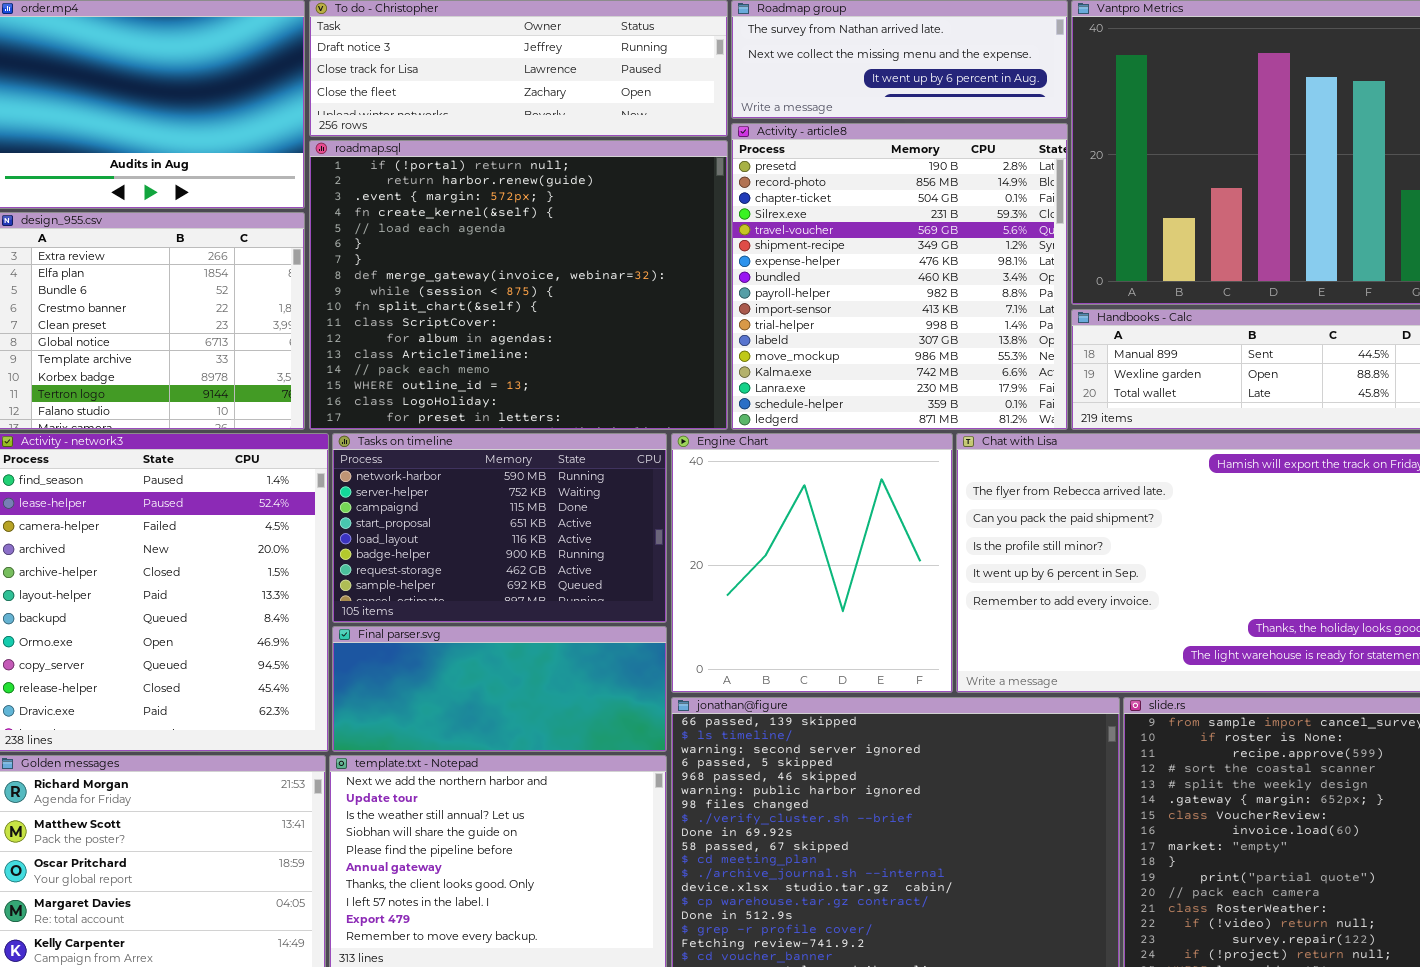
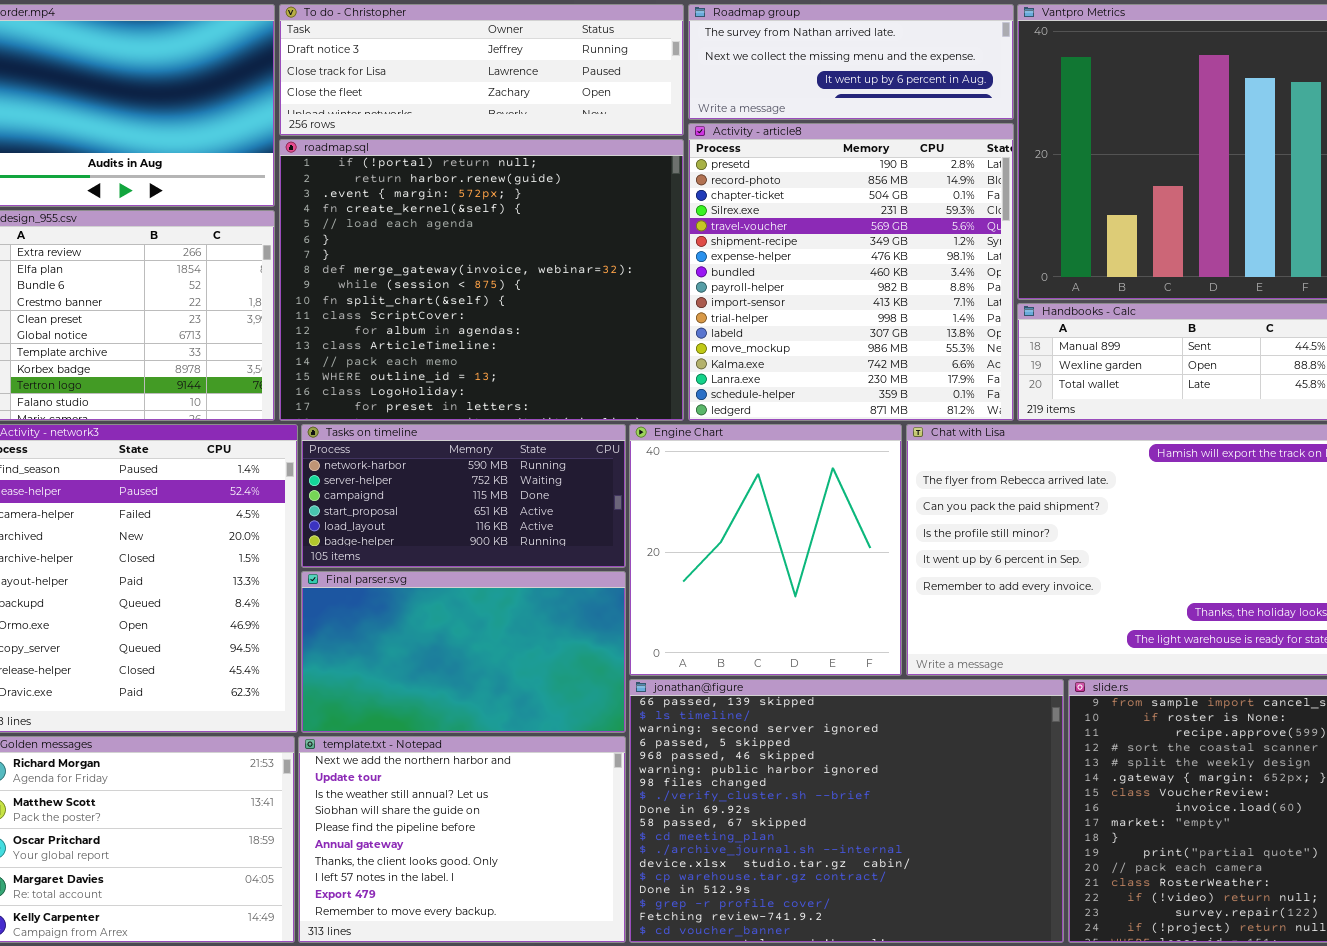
Tasks on timeline: [332,433,667,623] -> [301,424,626,568], resized
Final parser.svg: [332,626,667,752] -> [301,571,626,733], resized

